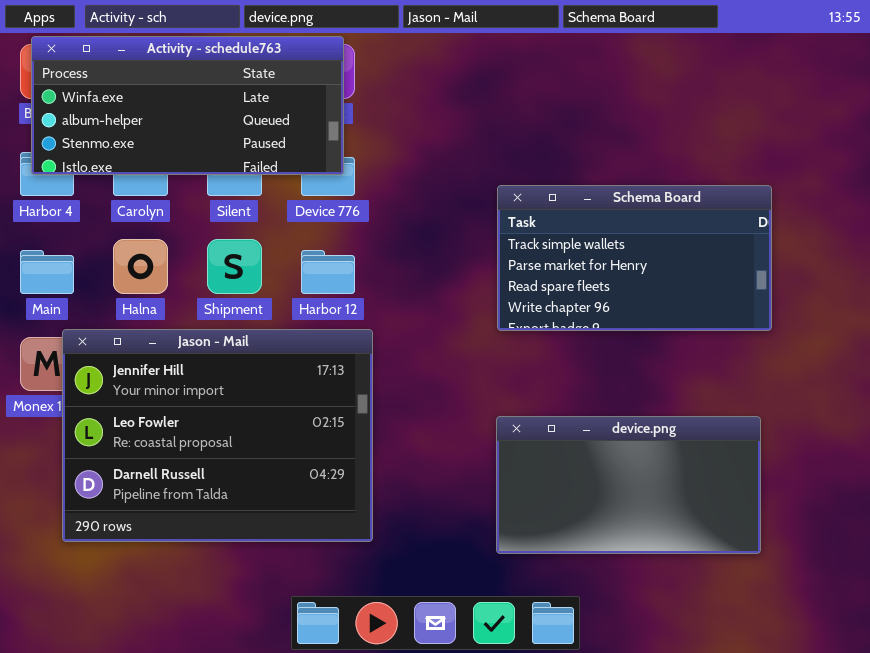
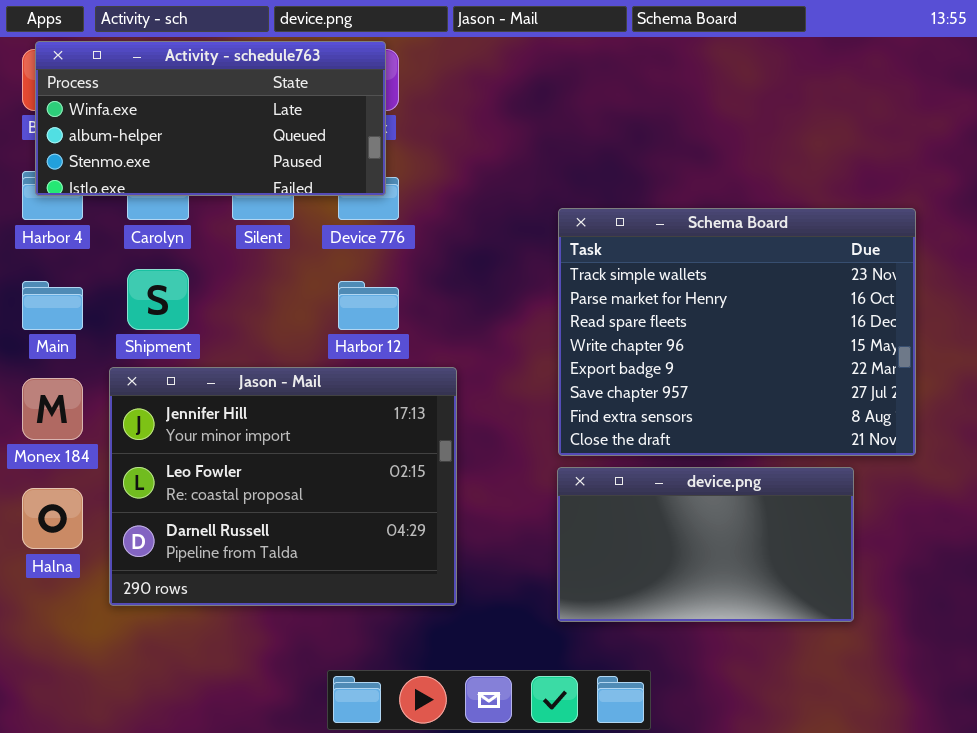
Schema Board: [497,185,772,331] -> [558,208,916,456], resized
Halna: [113,239,168,294] -> [22,488,83,549], moved
Shipment: [207,239,262,294] -> [127,269,189,330], moved
Jason - Mail: [62,329,373,542] -> [109,367,457,606], moved

